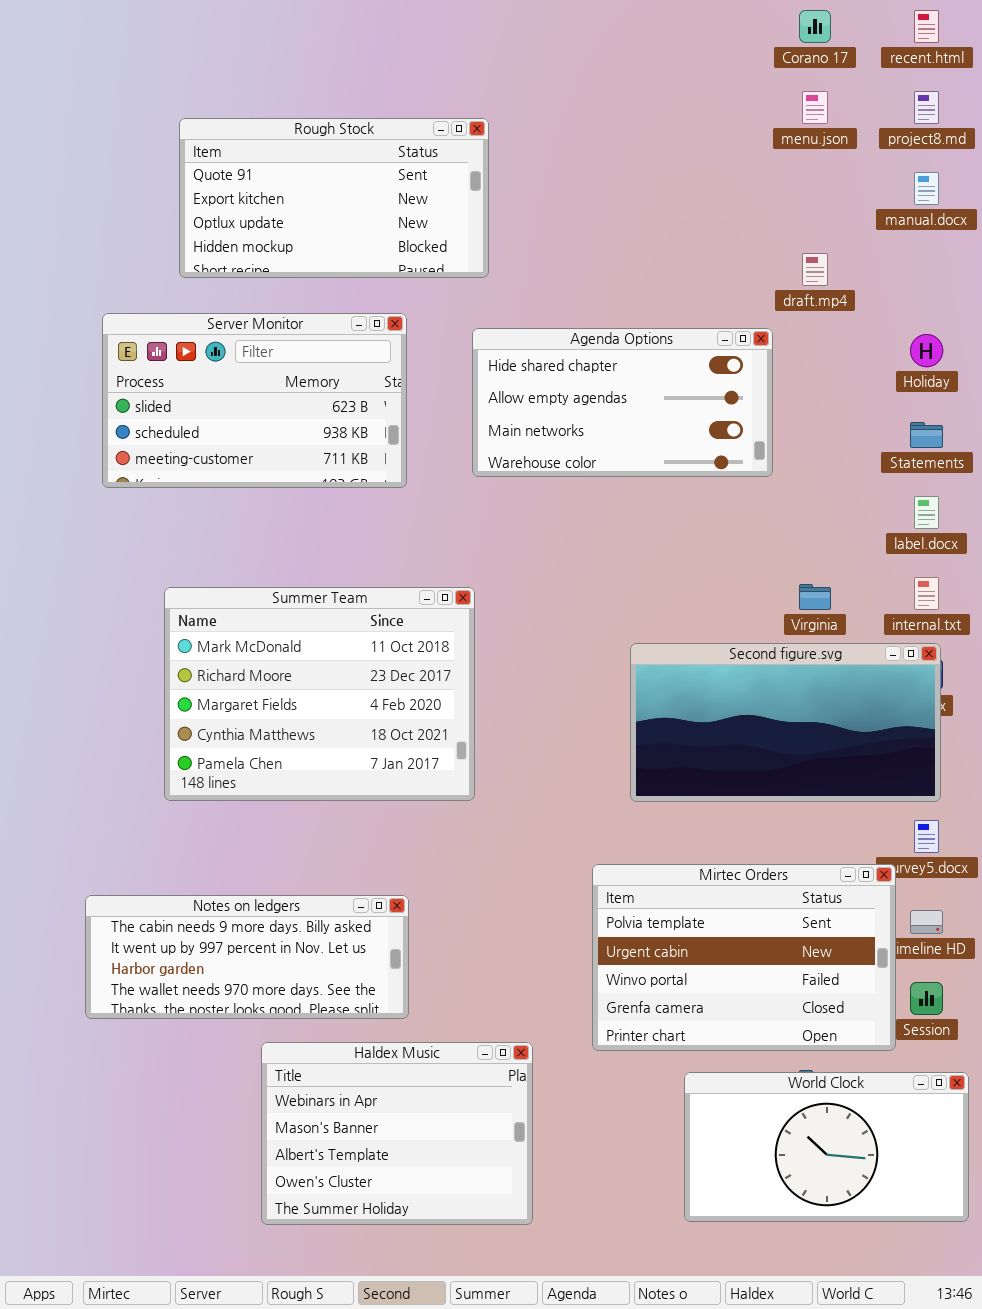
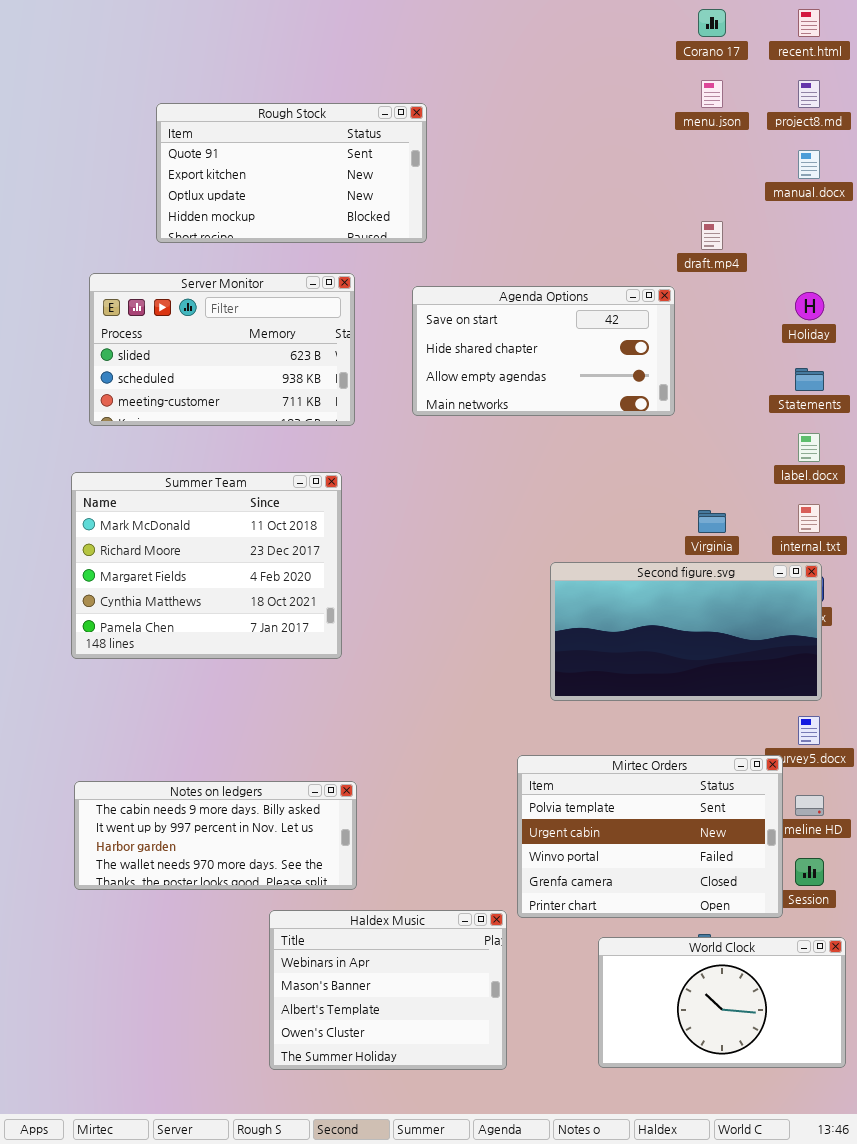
Agenda Options: [472,328,773,477] -> [412,286,675,416], scrolled up 1 row
Summer Team: [164,587,475,801] -> [71,472,342,659], moved
Haldex Music: [261,1042,533,1225] -> [269,910,507,1070], moved

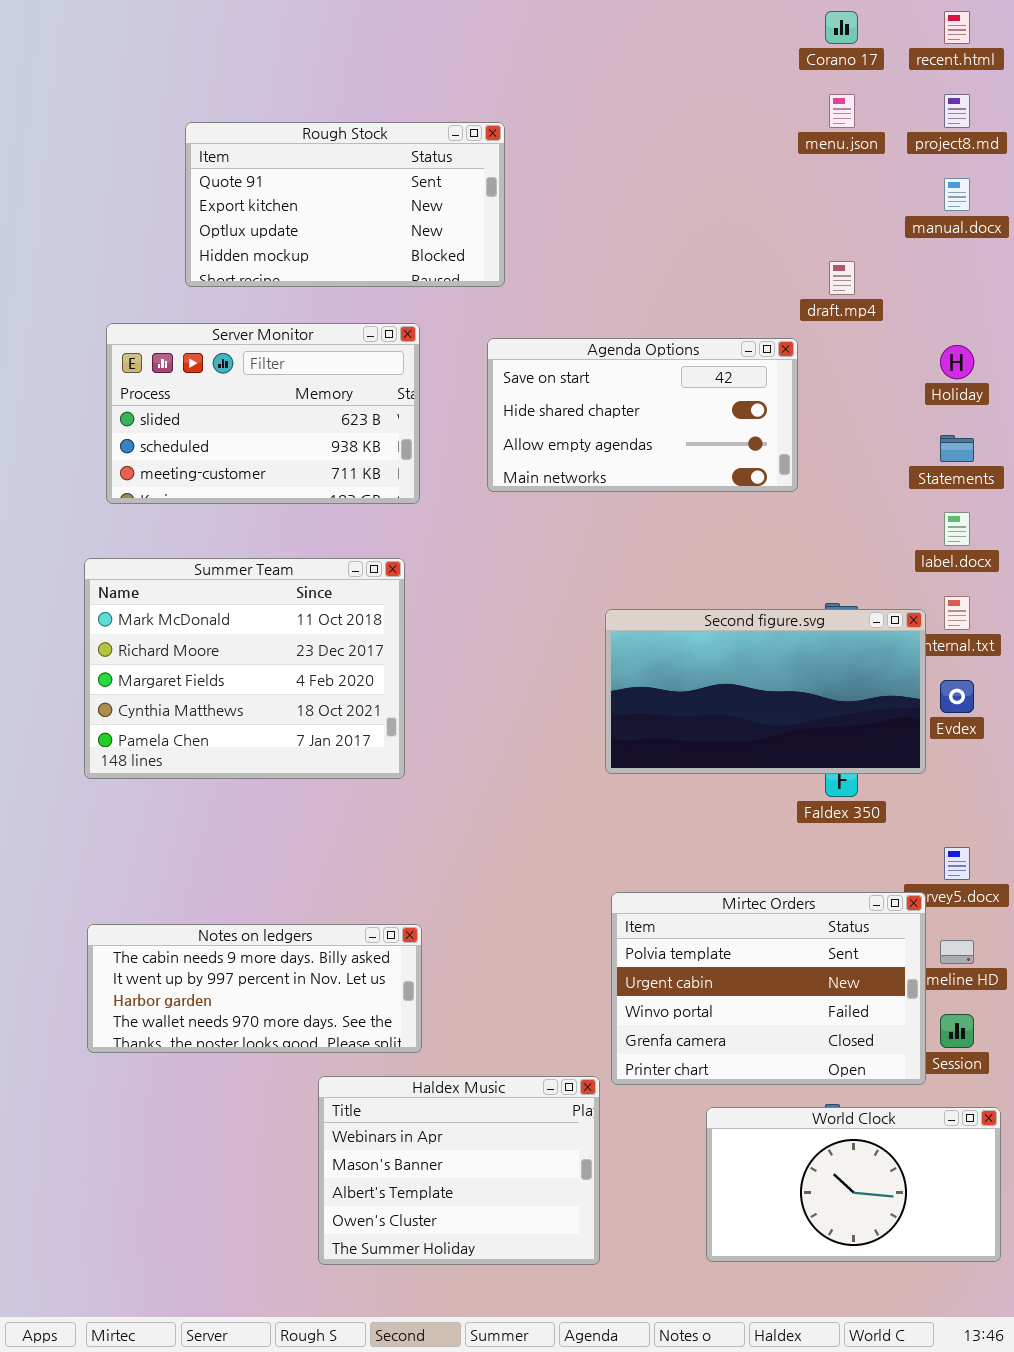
Second figure.svg: [550,562,822,701] -> [605,609,926,774], moved

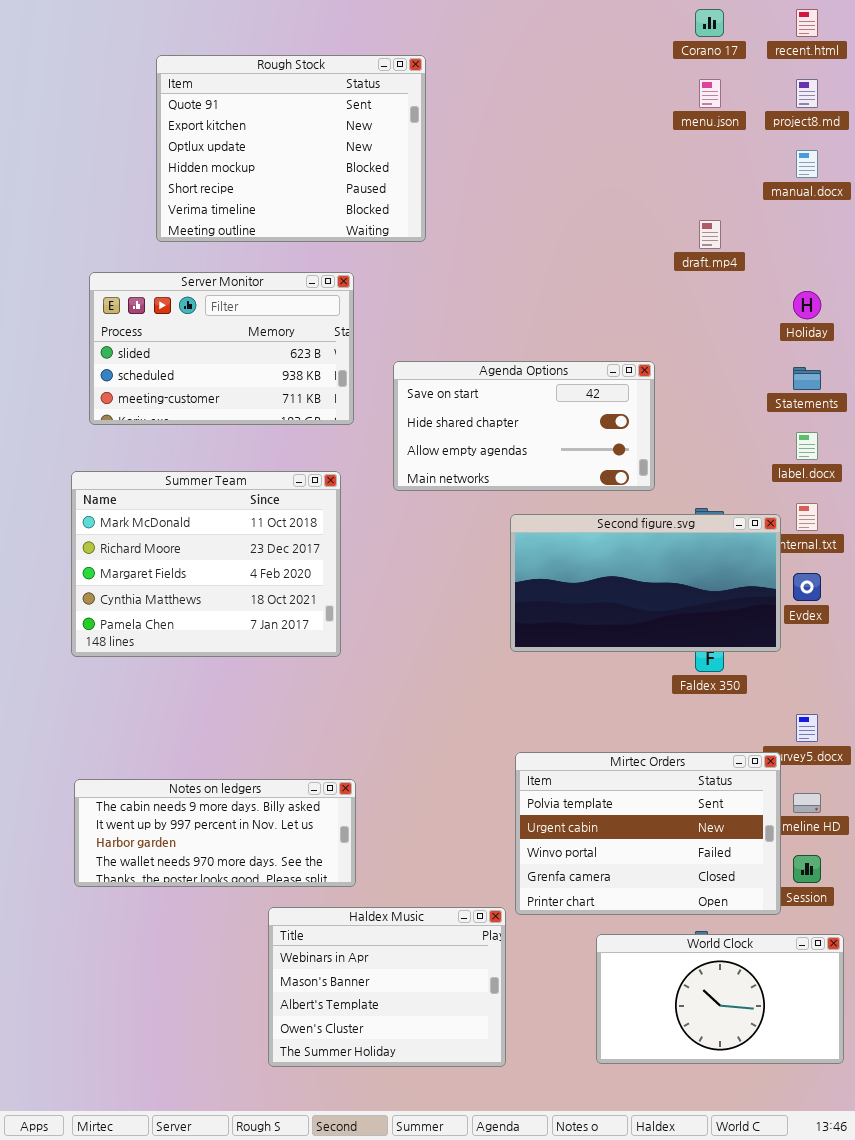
Rough Stock: [185,122,505,287] -> [156,55,426,242], resized
Agenda Options: [487,338,798,492] -> [393,361,655,491], moved

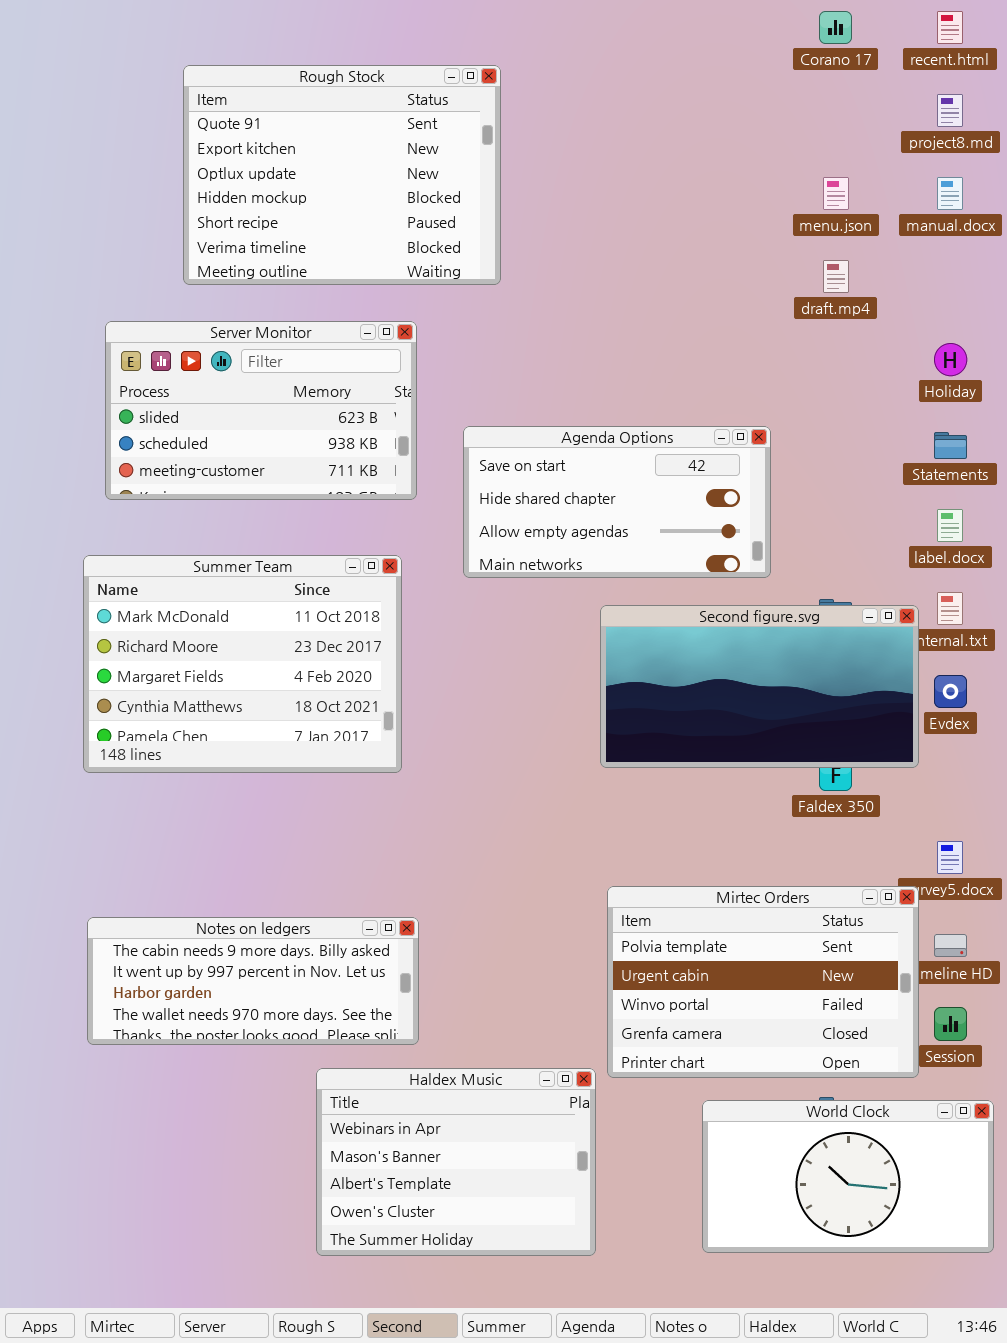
menu.json: [699,79,721,108] -> [823,177,849,210], moved

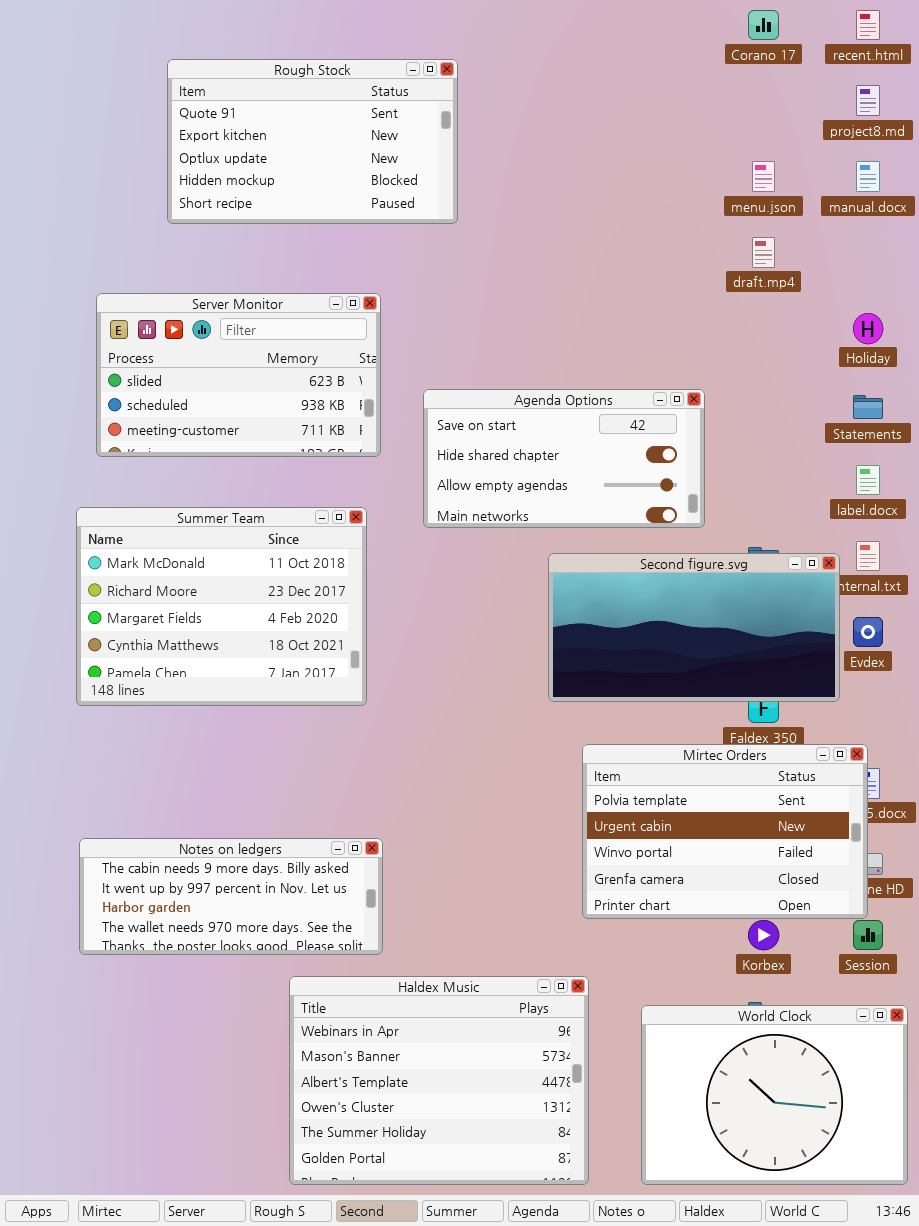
Rough Stock: [183,65,501,285] -> [167,59,458,224], resized
Mirtec Orders: [607,886,919,1078] -> [582,744,868,919], moved
Haldex Music: [316,1068,596,1256] -> [289,976,589,1185], resized
World Clock: [702,1100,994,1253] -> [641,1005,908,1185], resized

